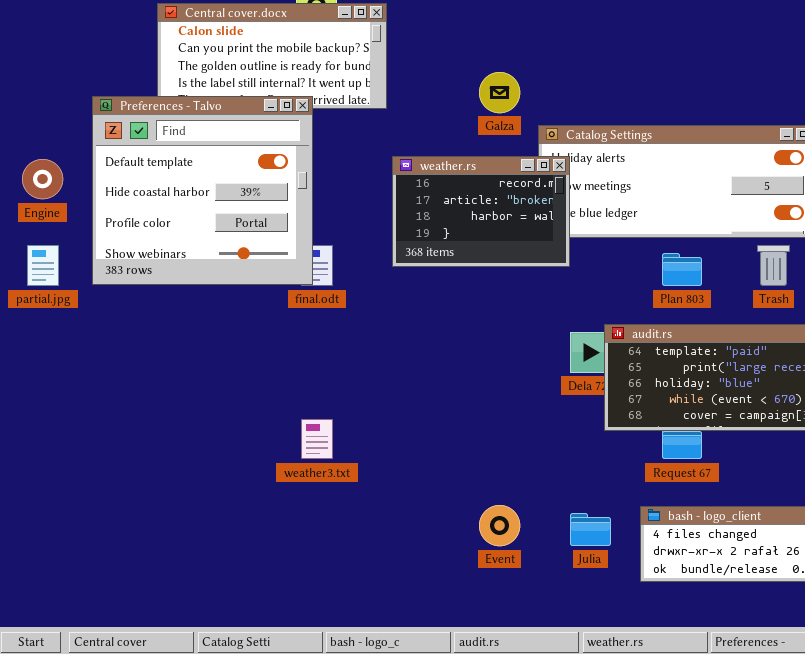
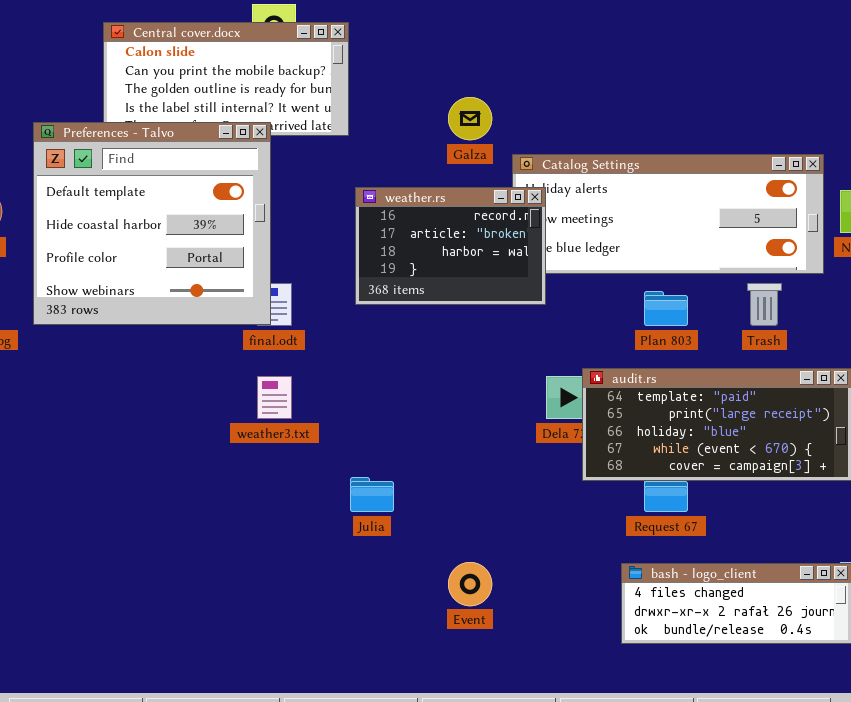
weather3.txt: [301,419,333,459] -> [257,376,292,419], moved
Julia: [570,513,611,546] -> [350,477,394,512], moved

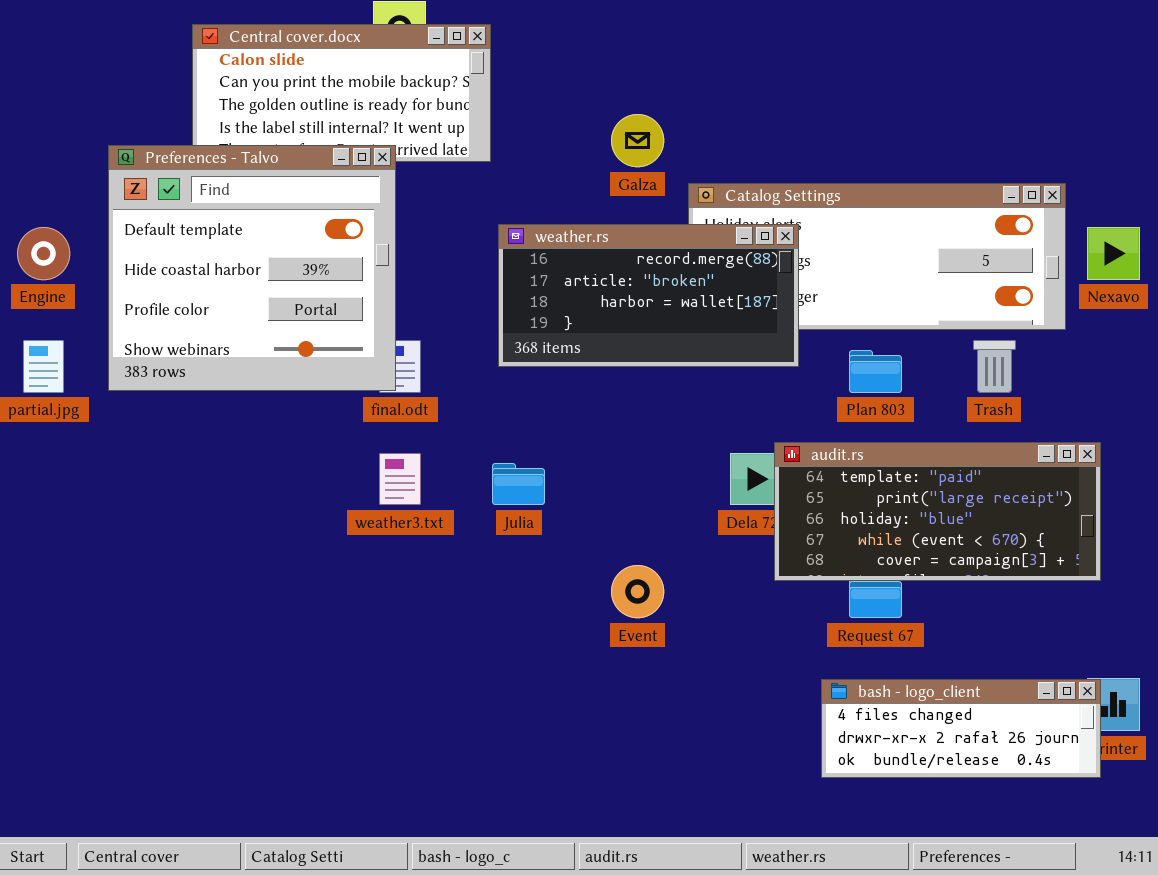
weather.rs: [355,187,546,305] -> [498,224,799,367], resized
Julia: [350,477,394,512] -> [492,463,545,505], moved
Event: [448,562,492,606] -> [611,565,664,618], moved

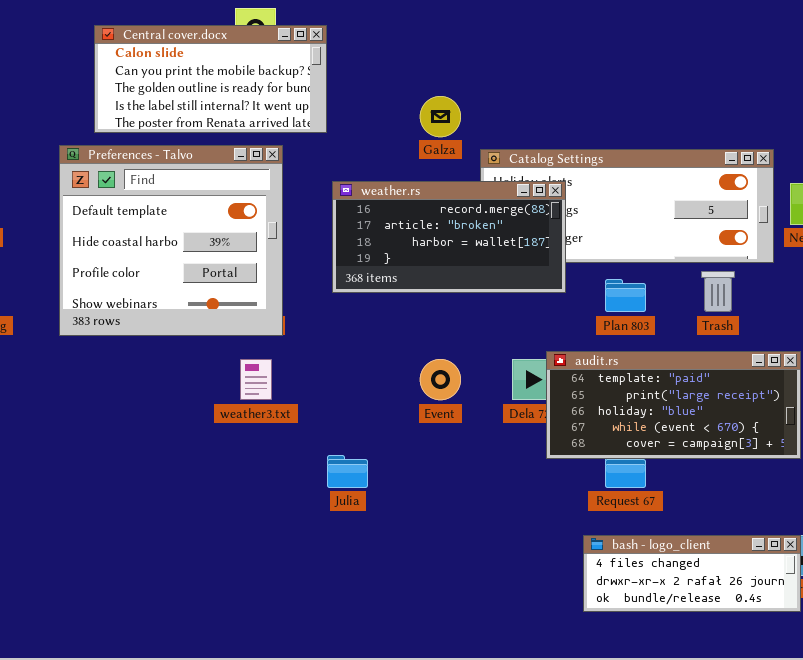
Preferences - Talvo: [108,145,396,391] -> [59,145,283,336], moved
Julia: [492,463,545,505] -> [327,455,368,488], moved
Event: [611,565,664,618] -> [420,359,461,400], moved

